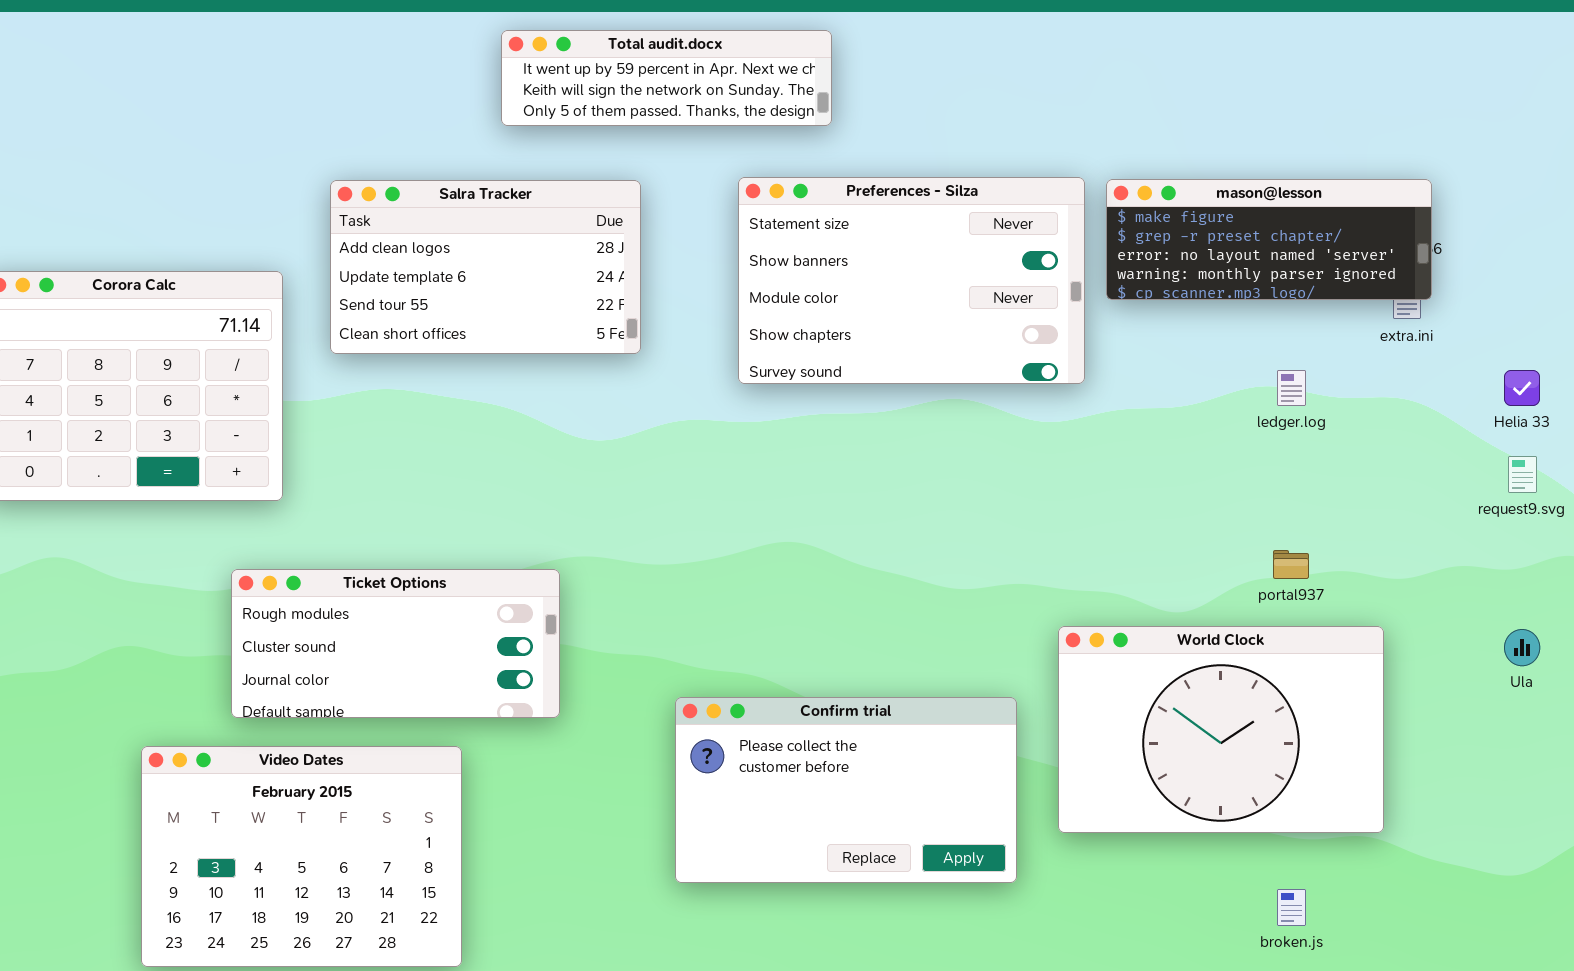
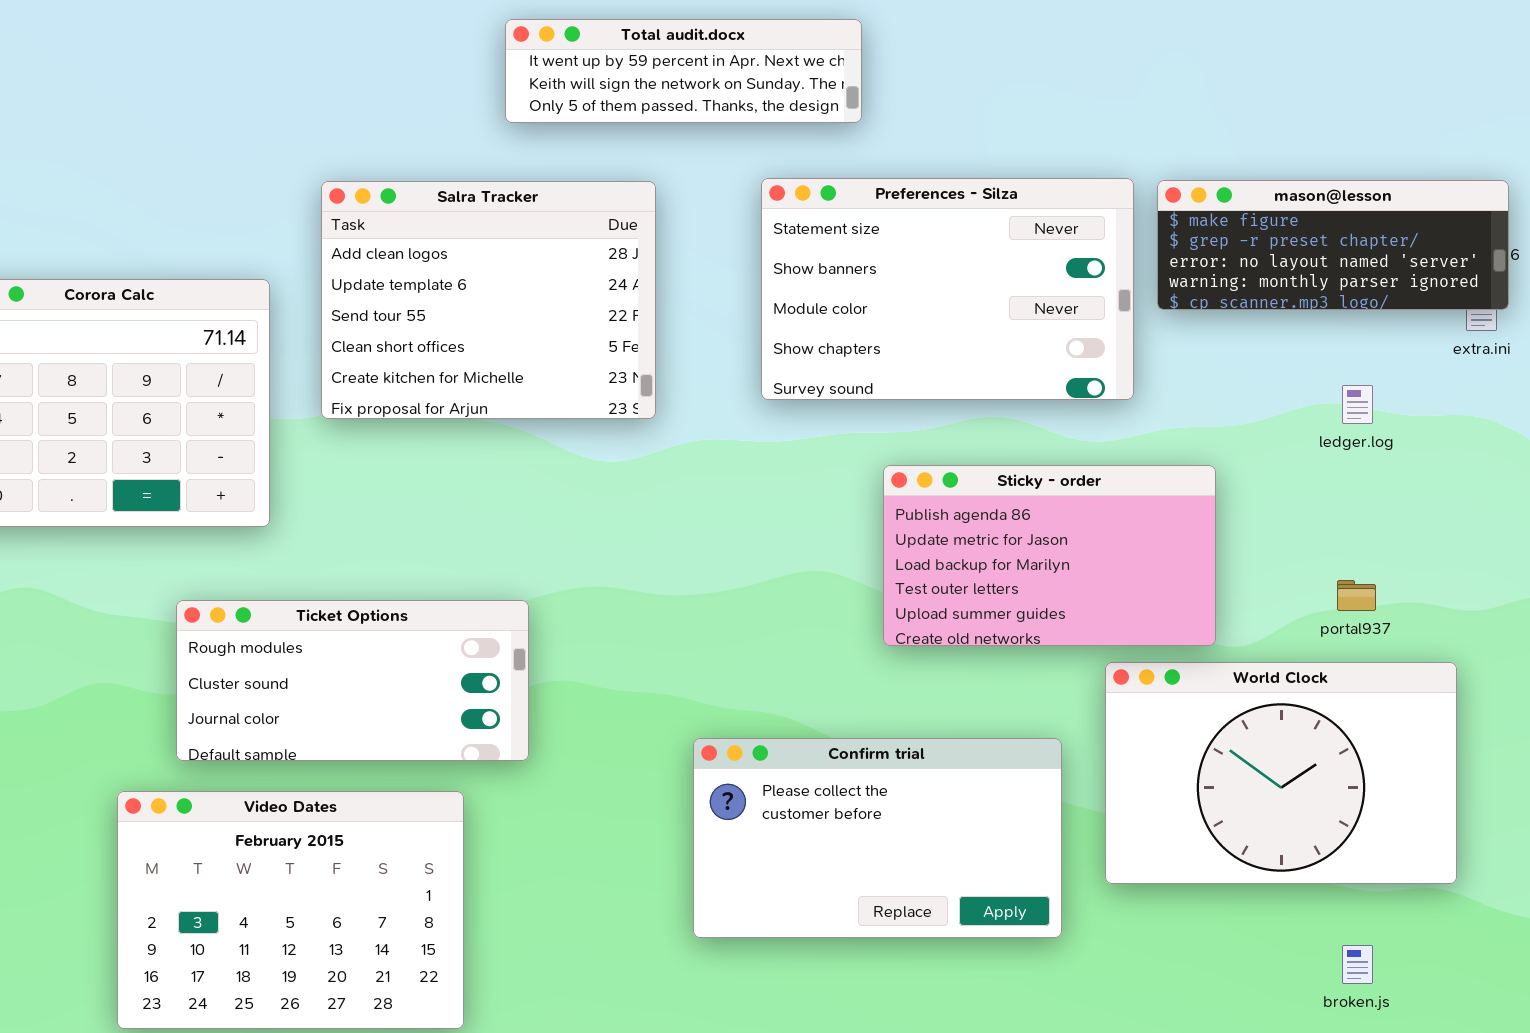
Salra Tracker: [330,180,641,354] -> [321,181,656,419], resized
Sticky - order: none -> [883,465,1216,646], opened
Ticket Options: [231,569,560,718] -> [176,600,529,761], moved

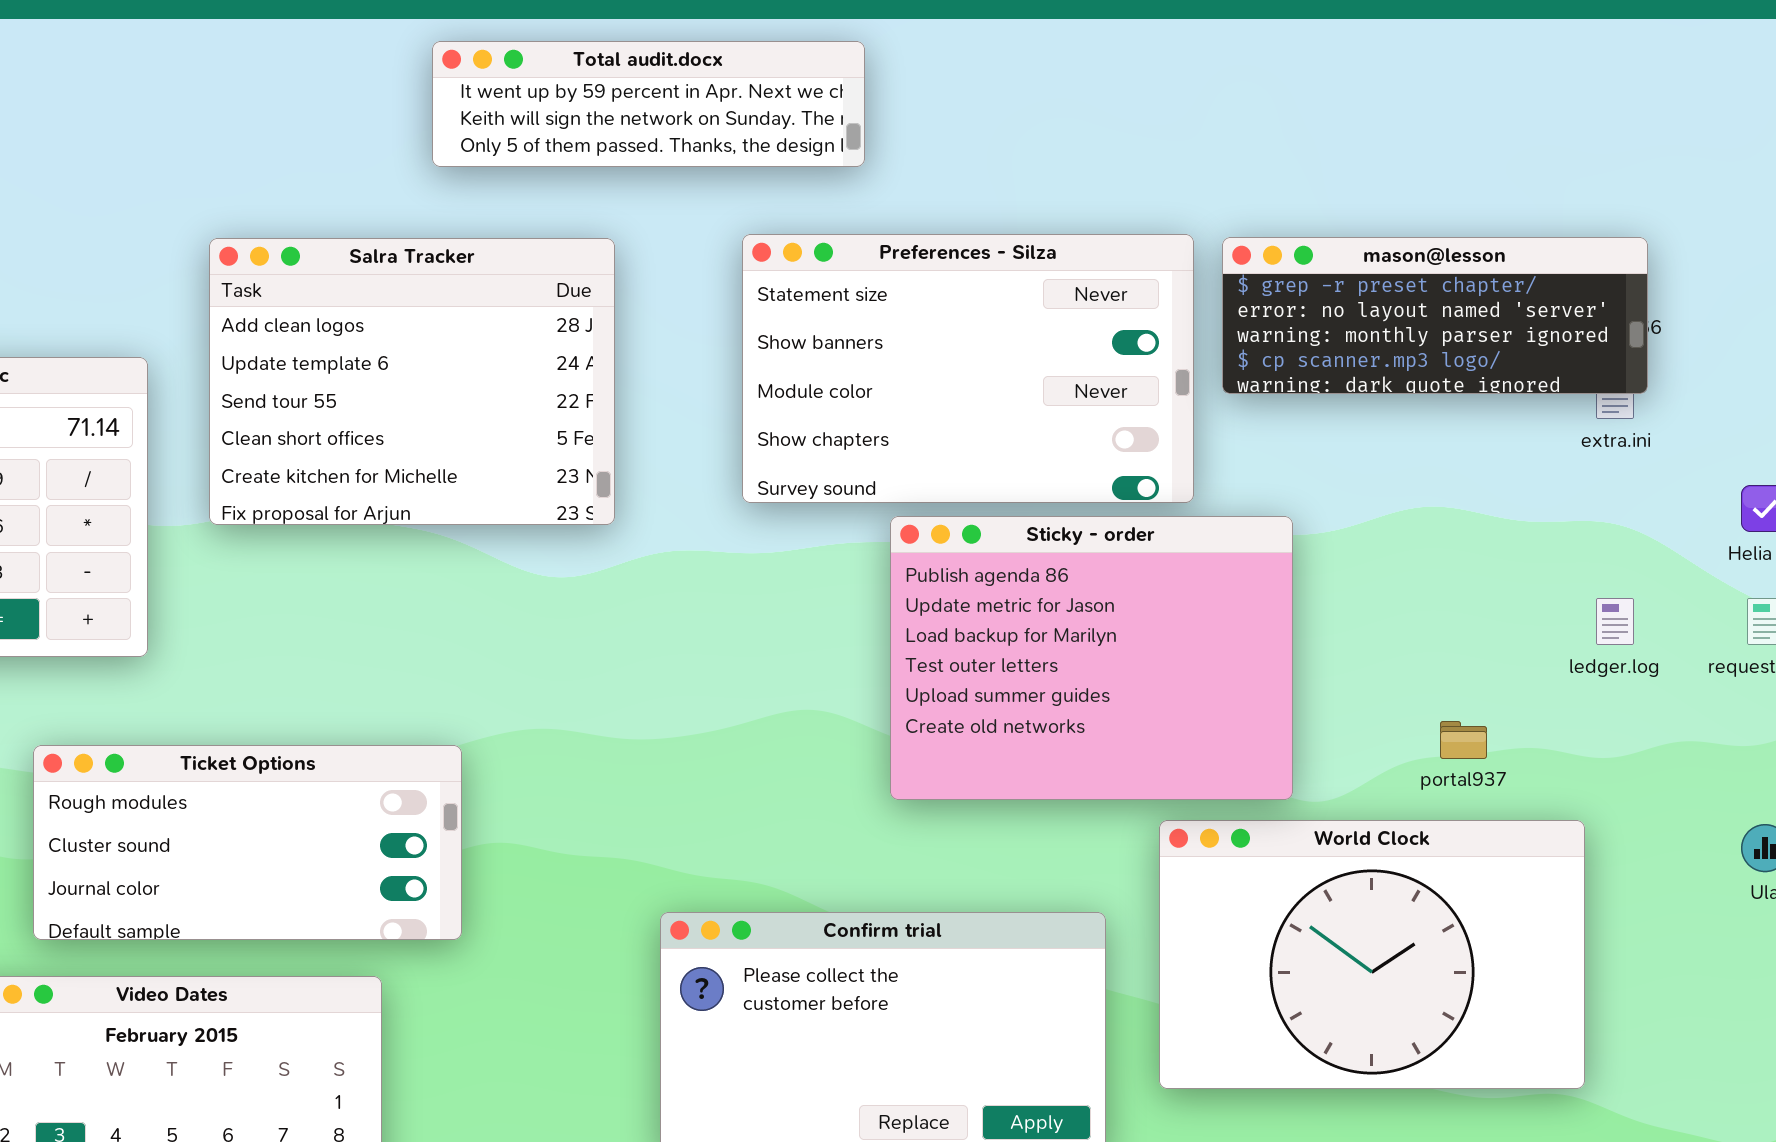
mason@lesson: [1157,180,1509,310] -> [1222,237,1648,394], scrolled down 1 row
ledger.log: [1342,385,1373,424] -> [1596,598,1634,645], moved
Sticky - order: [883,465,1216,646] -> [890,516,1293,800], resized

